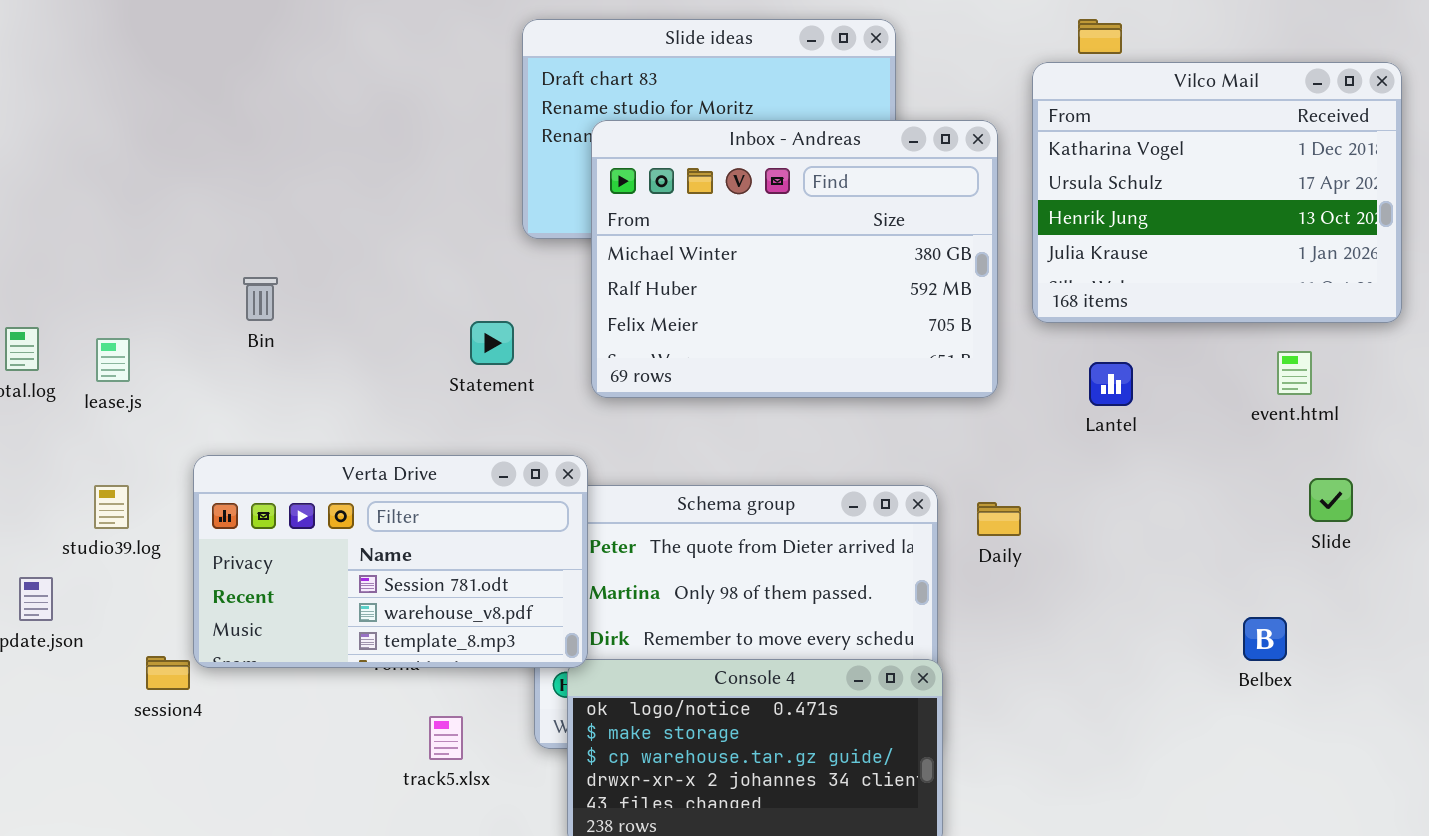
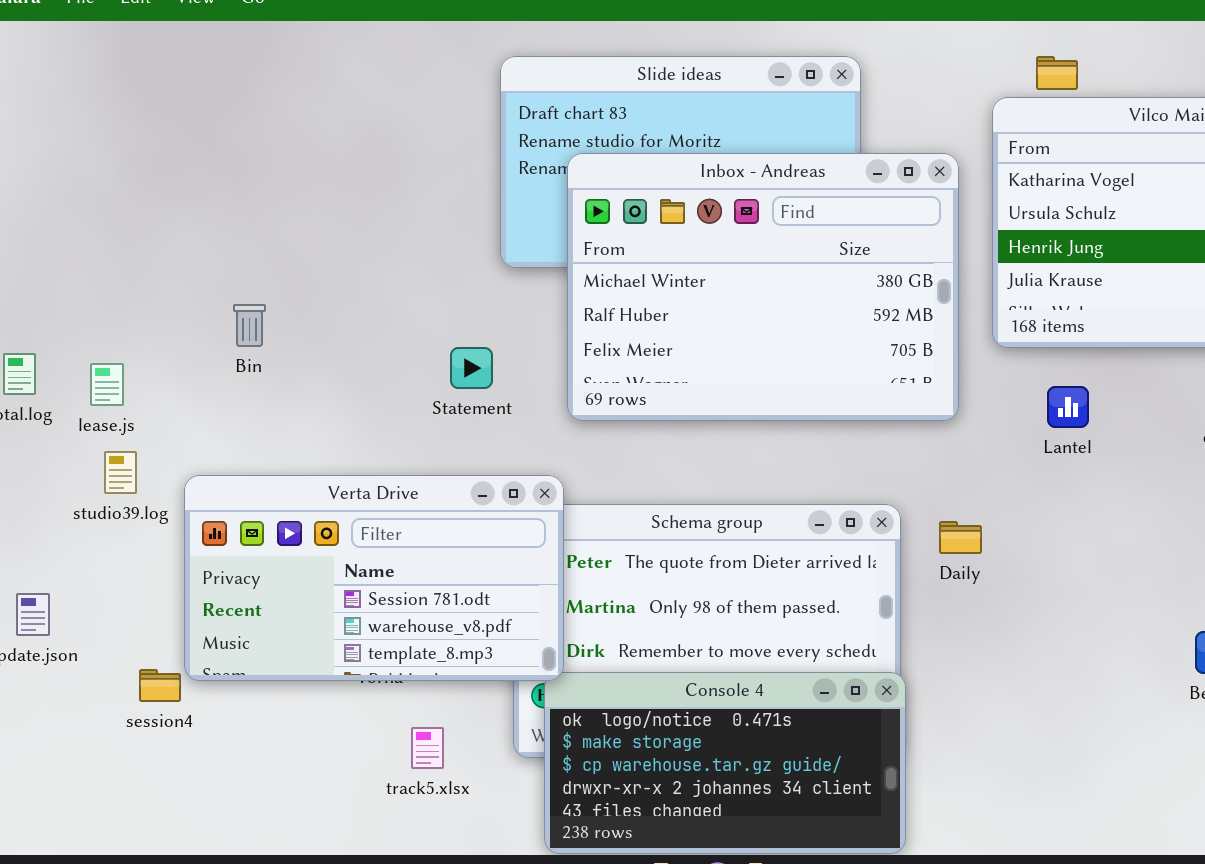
studio39.log: [94,485,129,529] -> [104,451,137,494], moved

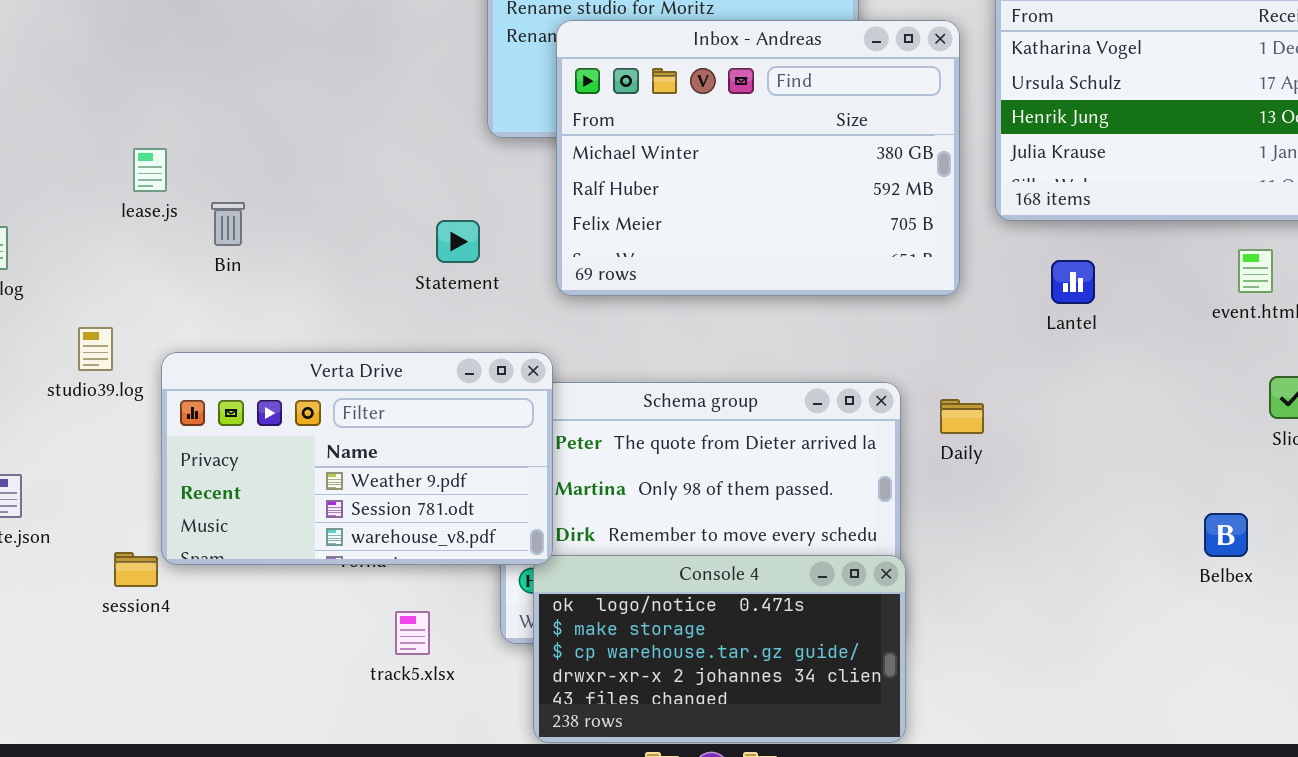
Bin: [233,304,266,347] -> [211,202,245,246], moved
lease.js: [90,363,124,406] -> [133,148,167,192], moved
Verta Drive: [184,475,564,681] -> [161,352,553,565], scrolled up 1 row

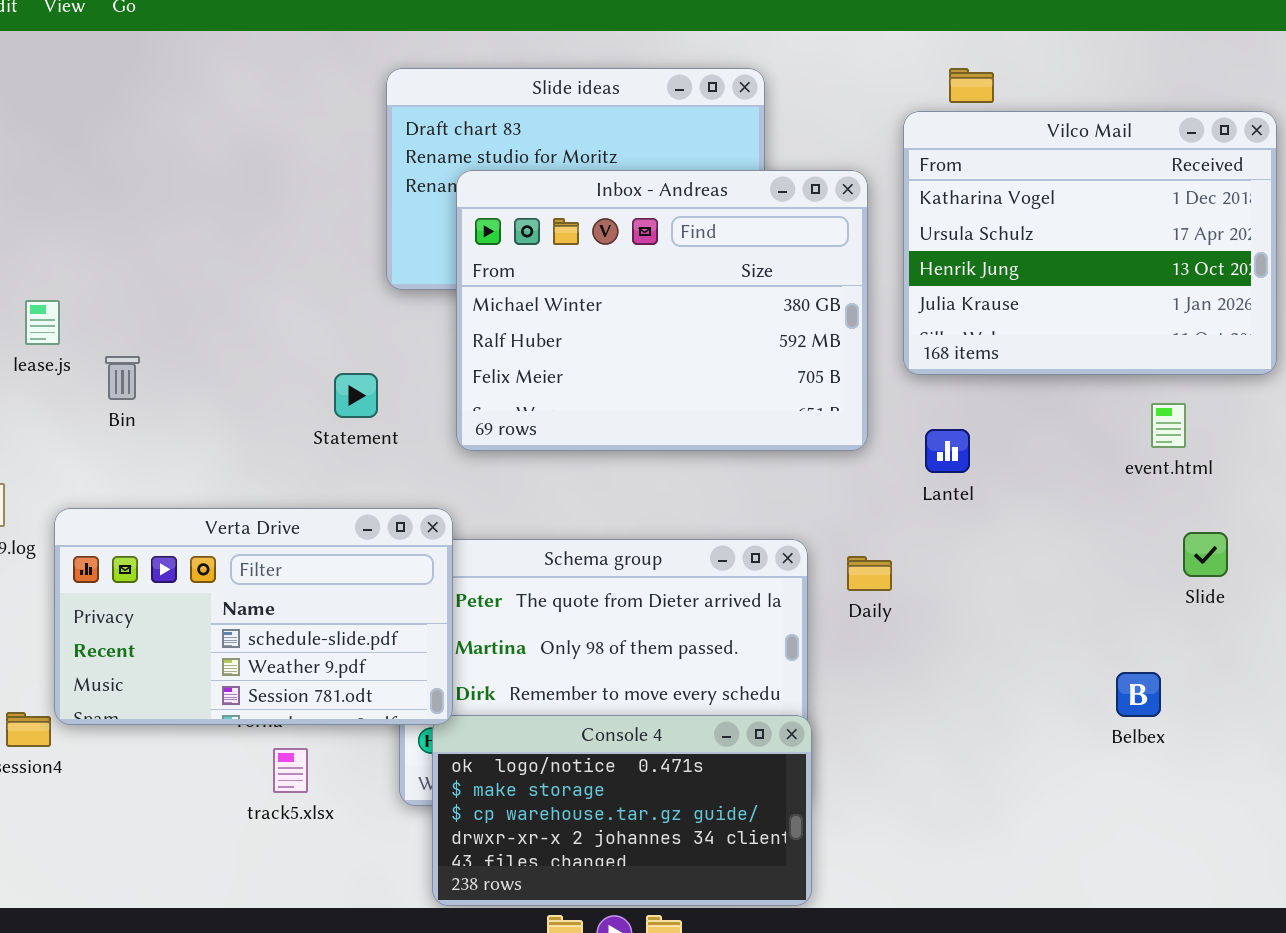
Lantel: [1051,260,1095,304] -> [925,429,970,473], moved
Verta Drive: [161,352,553,565] -> [54,508,453,725], scrolled up 1 row
track5.xlsx: [395,611,430,655] -> [273,748,308,793], moved

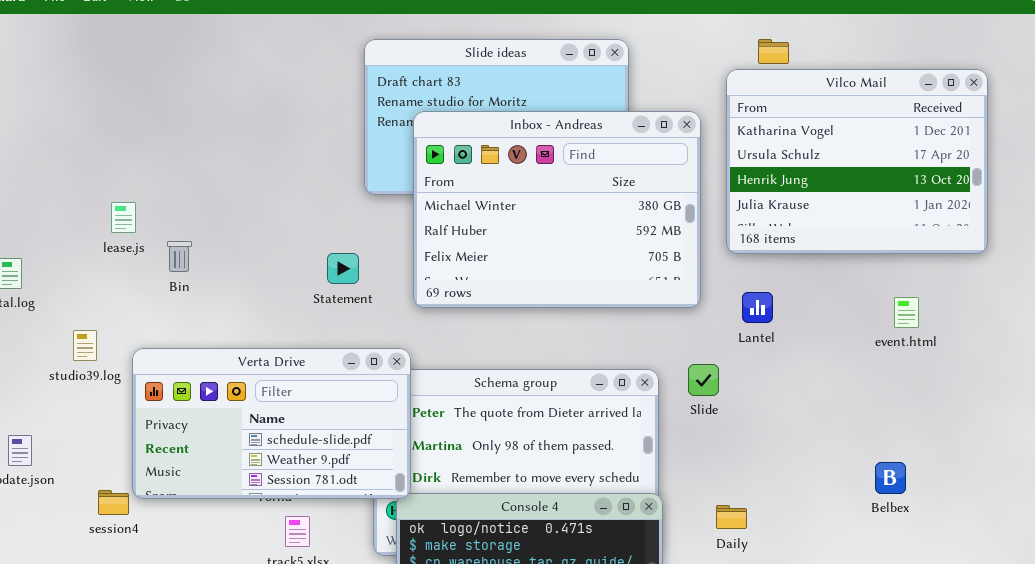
event.html: [1151,403,1186,448] -> [894,297,919,328], moved
Slide: [1183,532,1228,577] -> [688,364,719,396], moved
Daily: [847,556,892,591] -> [716,505,747,529], moved

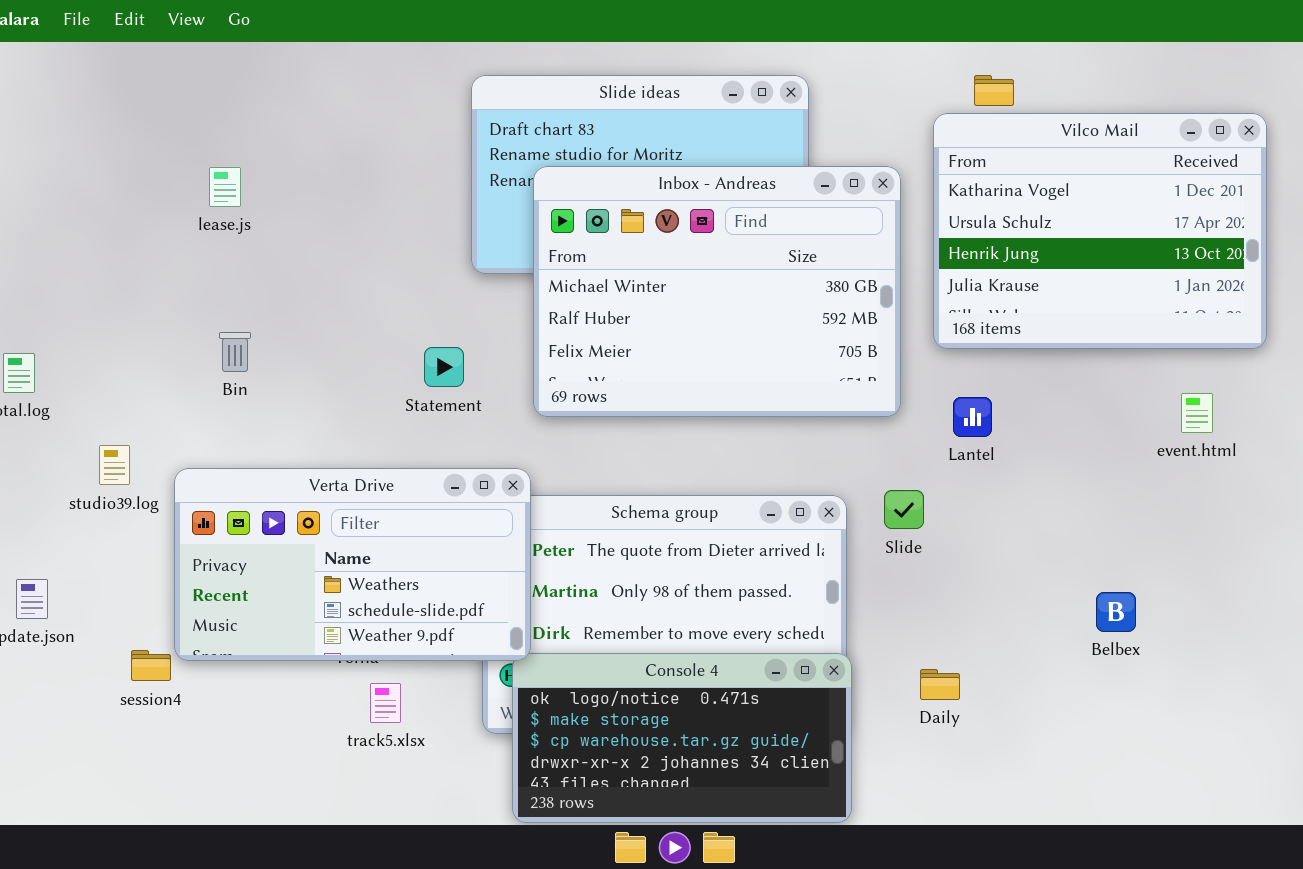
lease.js: [111,202,136,233] -> [209,167,241,207], moved
event.html: [894,297,919,328] -> [1181,393,1213,433], moved
Verta Drive: [132,348,411,499] -> [174,468,531,661], scrolled up 1 row
Belbex: [875,462,906,494] -> [1096,592,1136,632], moved

